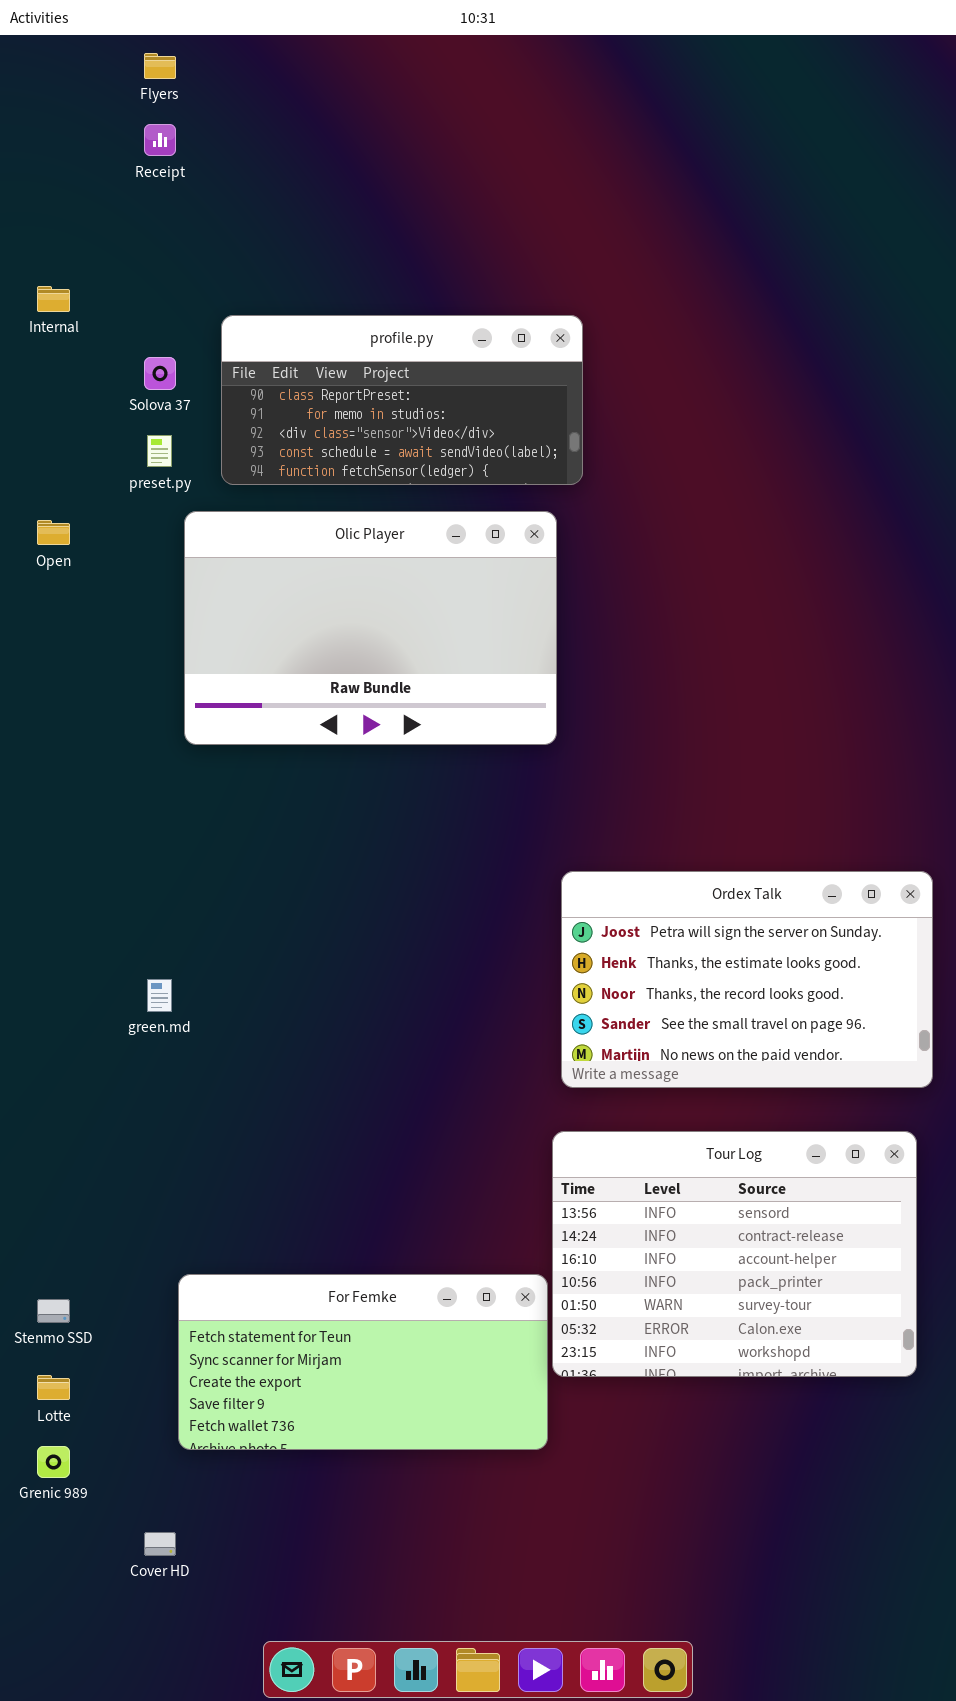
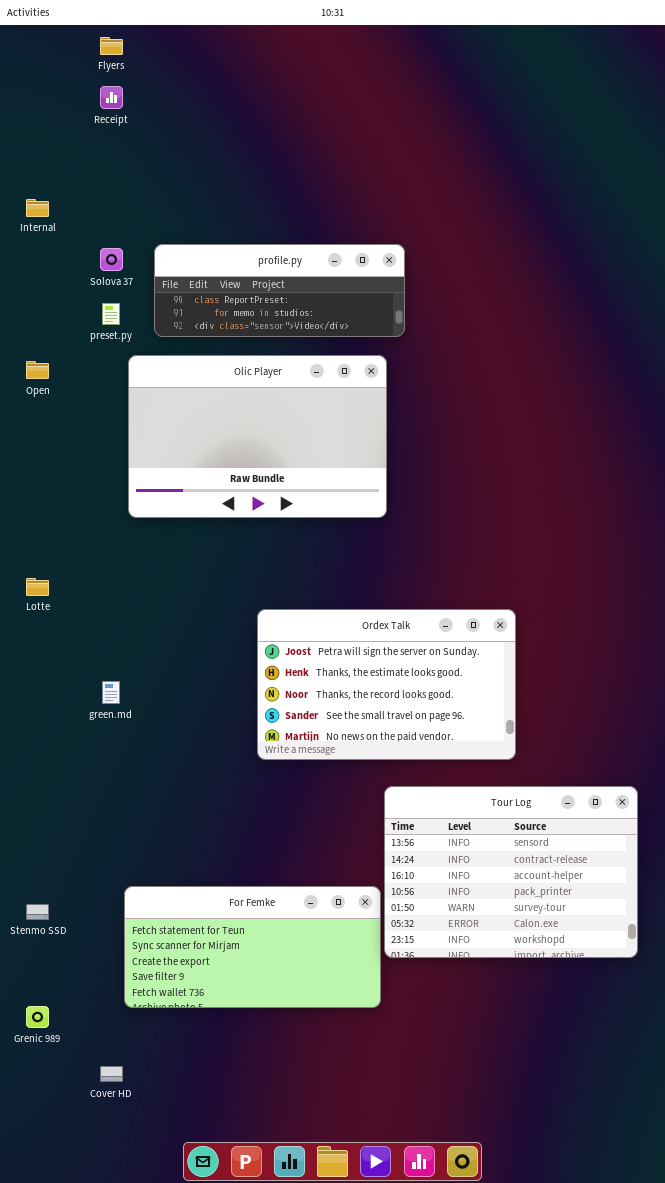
profile.py: [221,315,583,485] -> [154,244,405,337], resized
Ordex Talk: [561,871,933,1088] -> [257,609,516,760], moved
Lotte: [37,1375,70,1400] -> [26,578,49,596], moved

